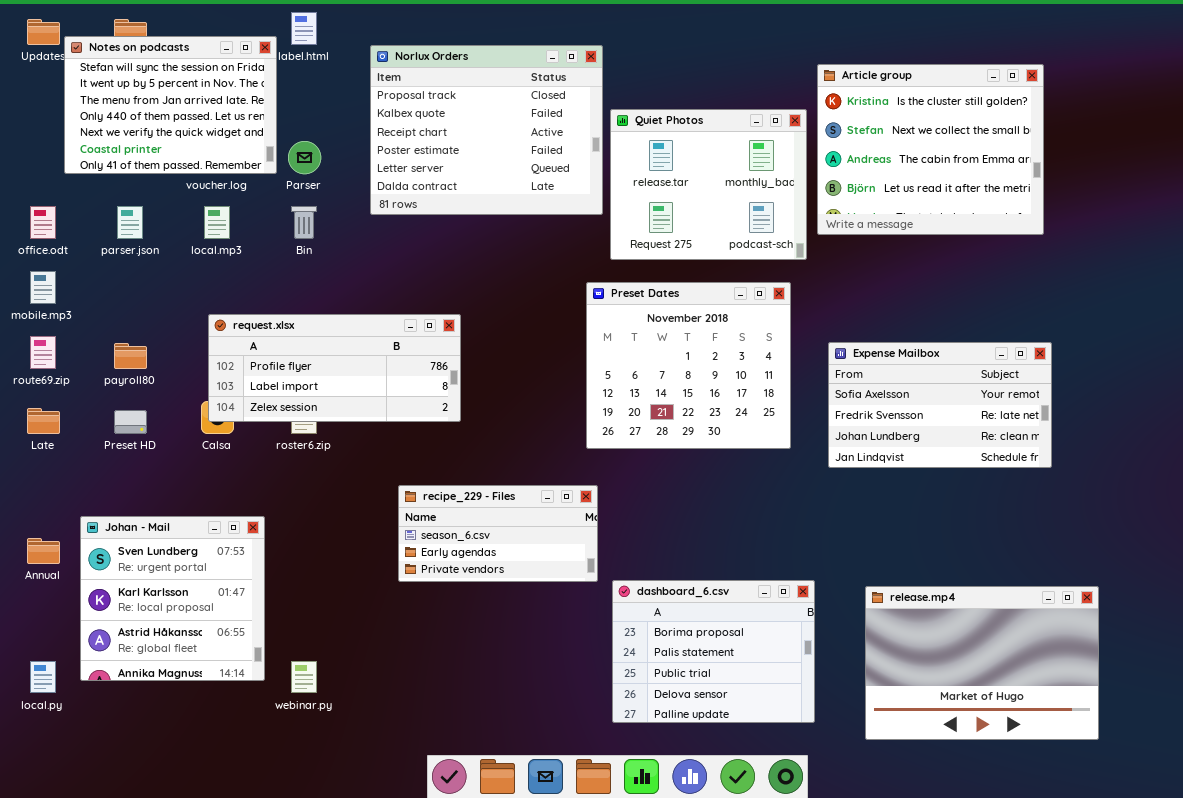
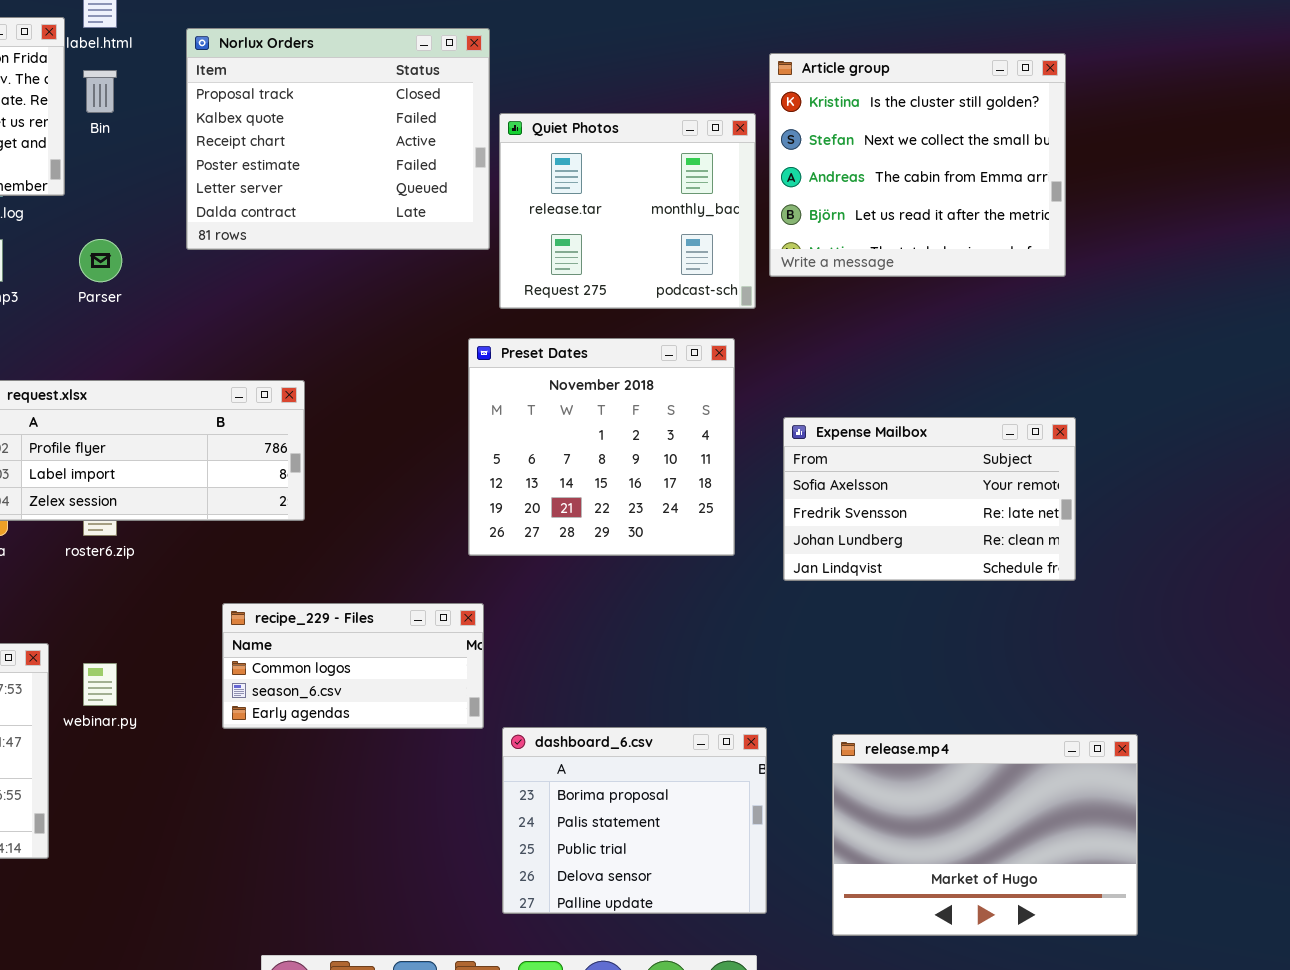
Parser: [288,141,321,174] -> [79,239,122,282], moved
Bin: [291,206,317,239] -> [83,70,117,113], moved
recipe_229 - Files: [398,485,598,582] -> [222,603,484,729], scrolled up 1 row
webinar.py: [291,661,317,693] -> [83,663,117,706], moved

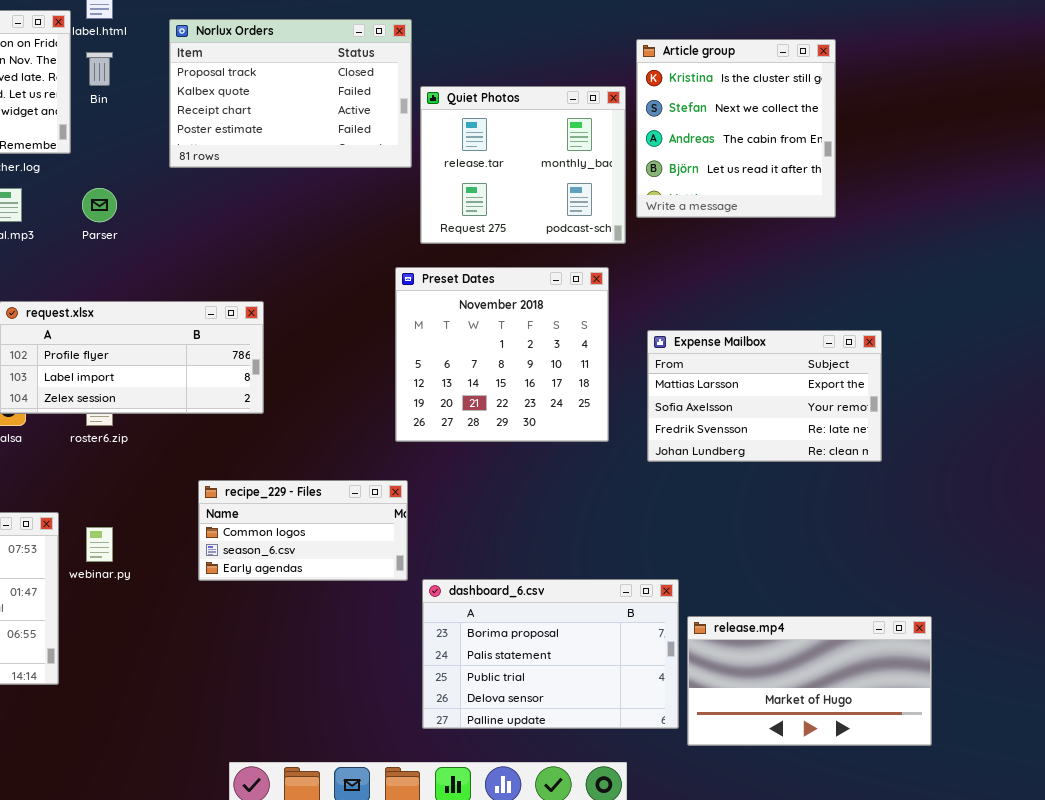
Norlux Orders: [186,28,490,250] -> [169,19,412,168], resized
Article group: [769,53,1066,277] -> [636,39,836,218], resized
Expense Mailbox: [783,417,1076,581] -> [647,330,882,462], scrolled up 1 row
dashboard_6.csv: [502,727,767,914] -> [422,579,679,729], resized
release.mp4: [832,734,1138,936] -> [687,616,932,746], resized

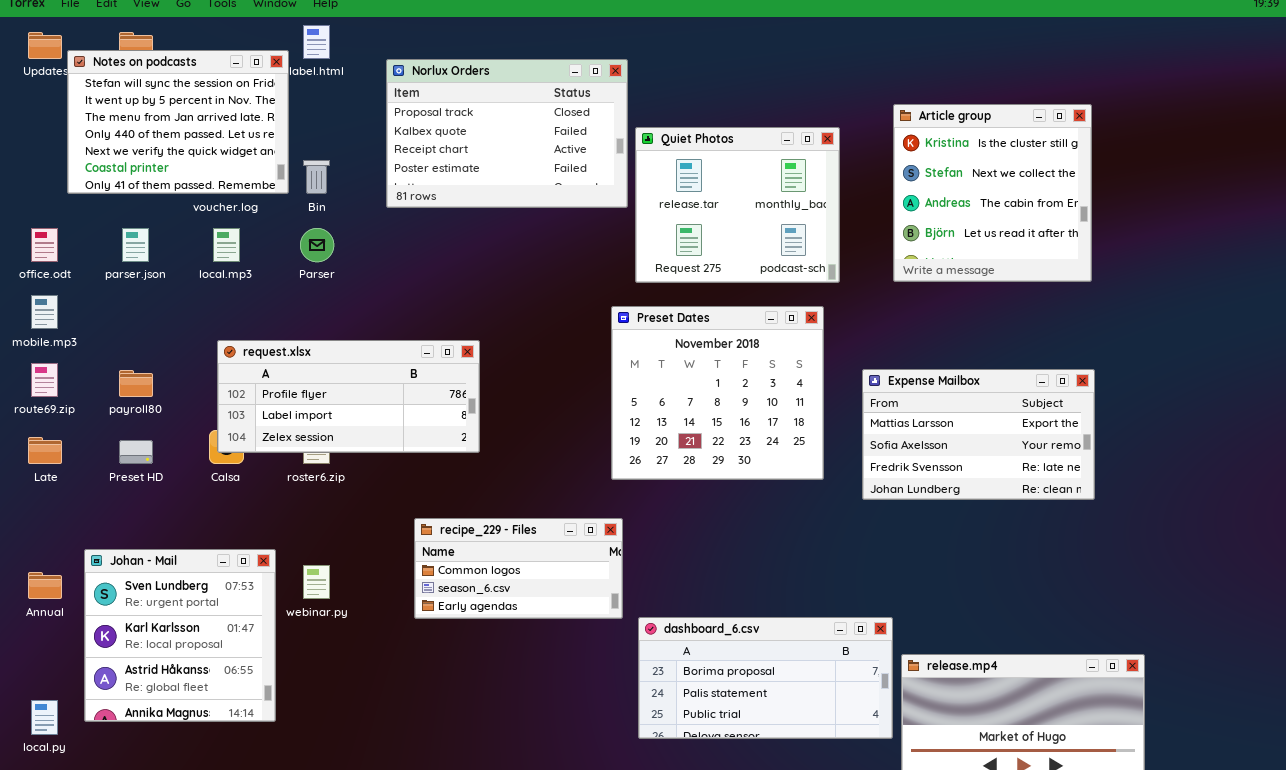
Article group: [636,39,836,218] -> [893,104,1092,282], moved
Bin: [86,52,113,86] -> [303,160,330,194], moved
dashboard_6.csv: [422,579,679,729] -> [638,617,893,739], resized

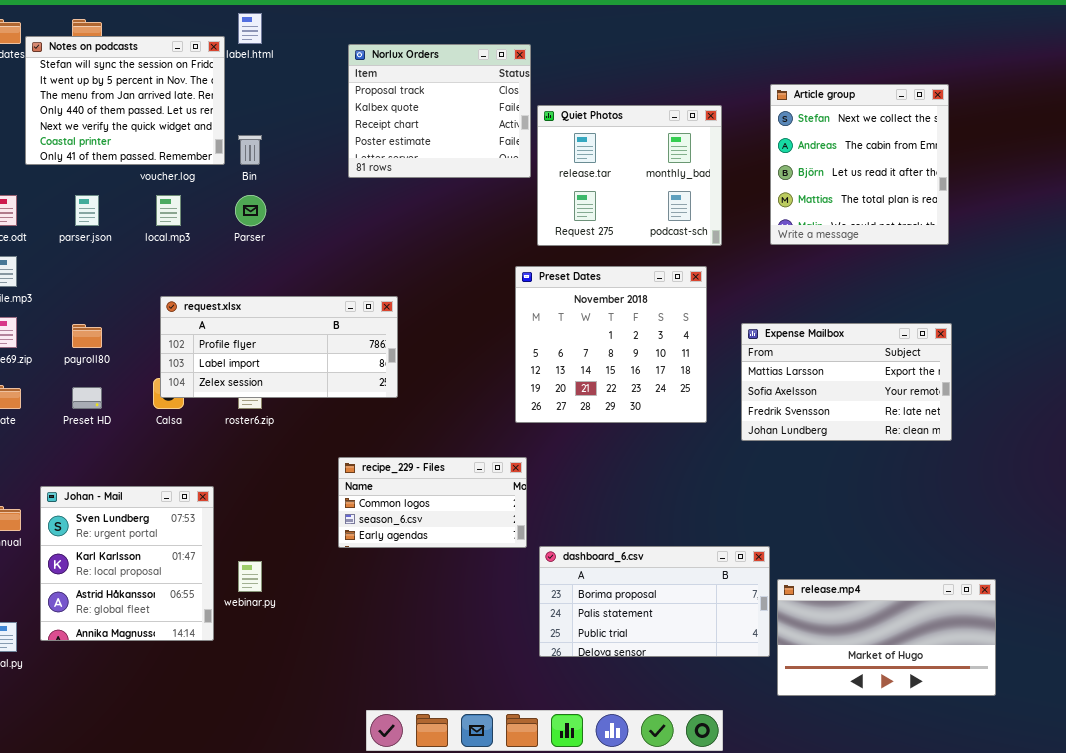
Norlux Orders: [386,59,628,208] -> [348,44,531,178], resized
Article group: [893,104,1092,282] -> [770,84,949,245], scrolled down 1 row
webinar.py: [303,565,330,599] -> [238,561,262,592], moved

